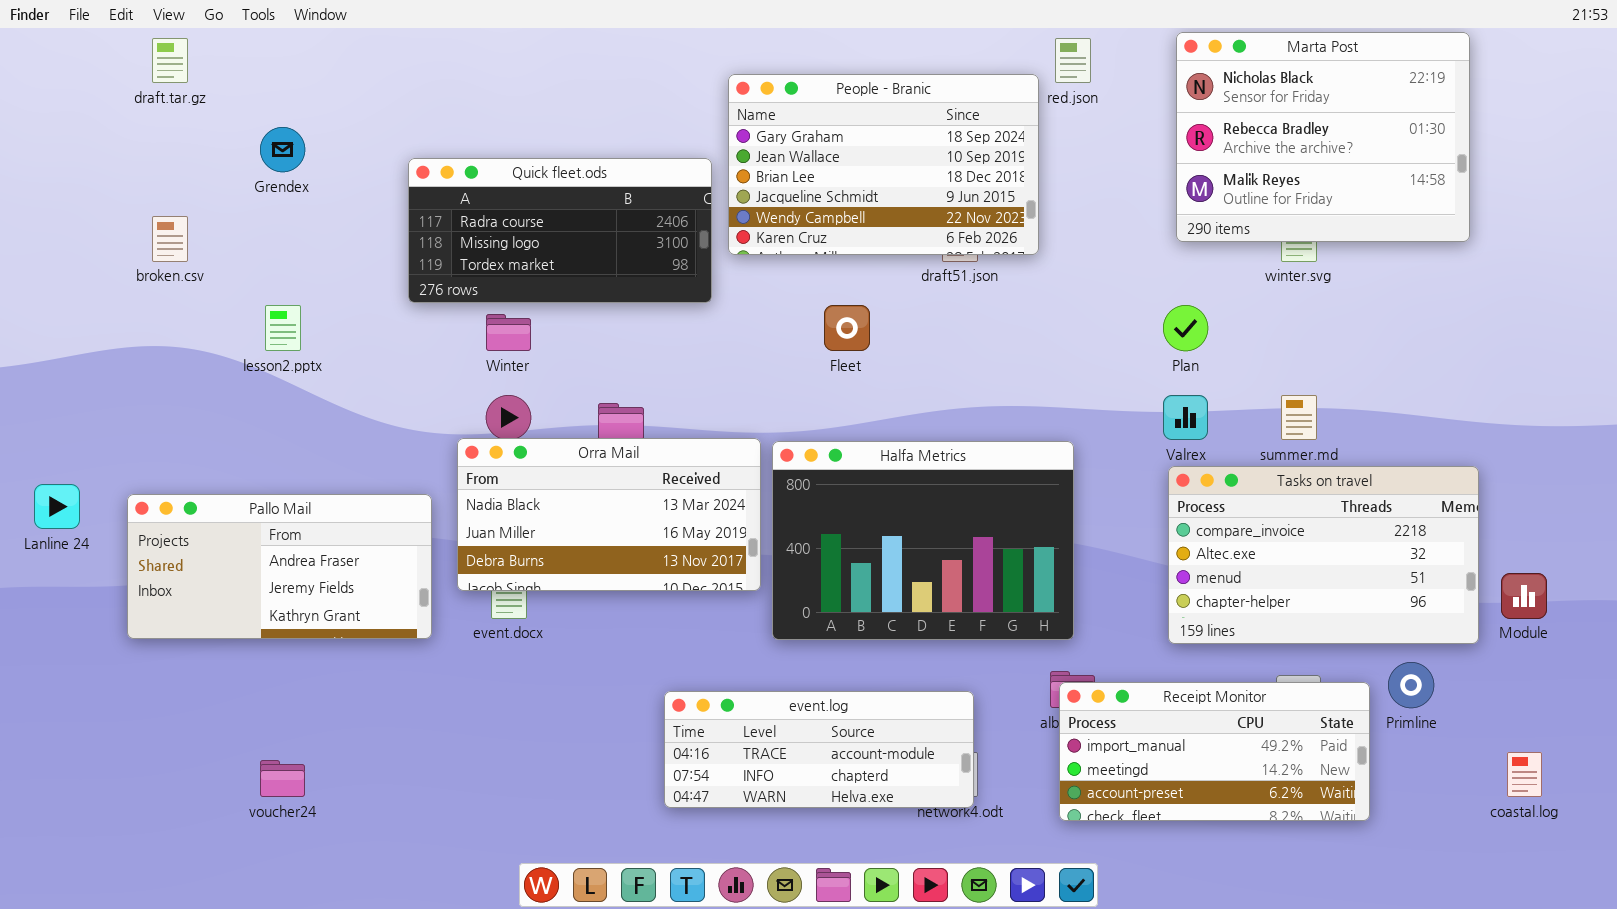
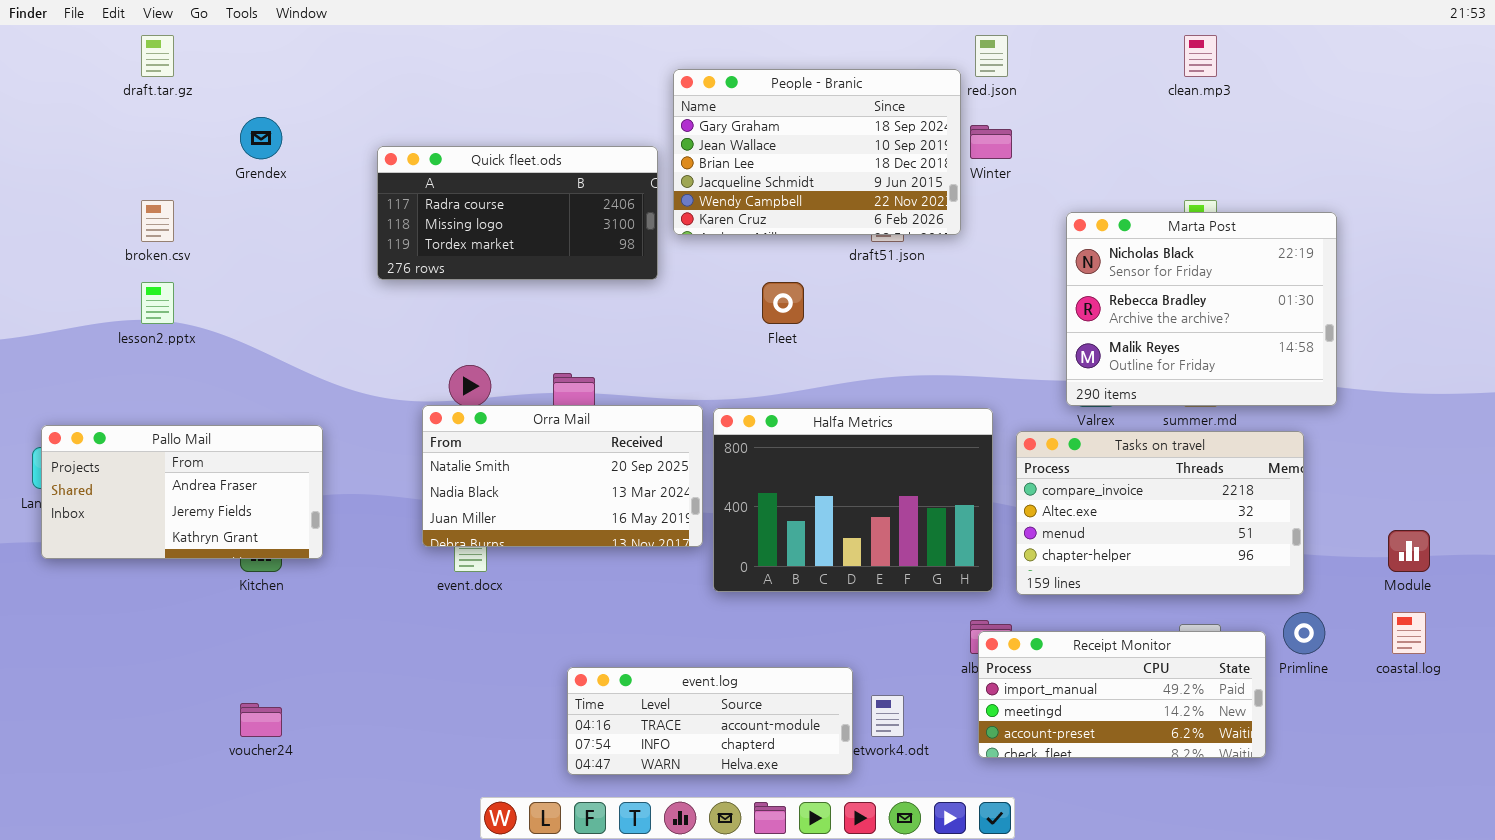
Marta Post: [1176,32,1470,242] -> [1066,212,1337,406], moved
lesson2.pptx: [265,305,301,351] -> [141,282,174,324], moved
Winter: [486,314,531,351] -> [970,125,1012,159], moved
Orra Mail: [457,438,761,591] -> [422,405,703,547], scrolled up 1 row
Tasks on travel: [1168,466,1479,644] -> [1016,431,1304,595], moved
Pallo Mail: [127,494,432,639] -> [41,425,323,559], moved
event.log: [664,691,974,808] -> [567,667,853,775], moved
coastal.log: [1507,752,1542,797] -> [1392,612,1426,654], moved

